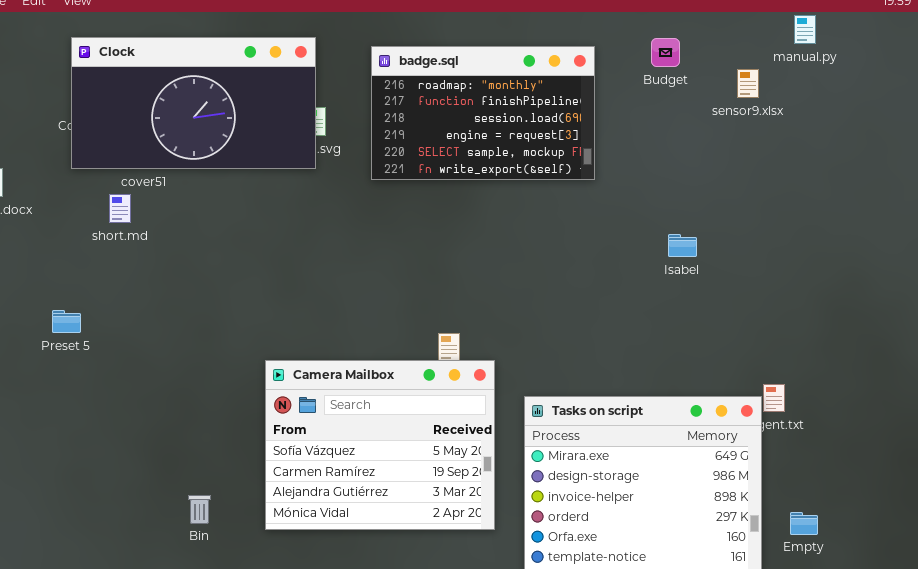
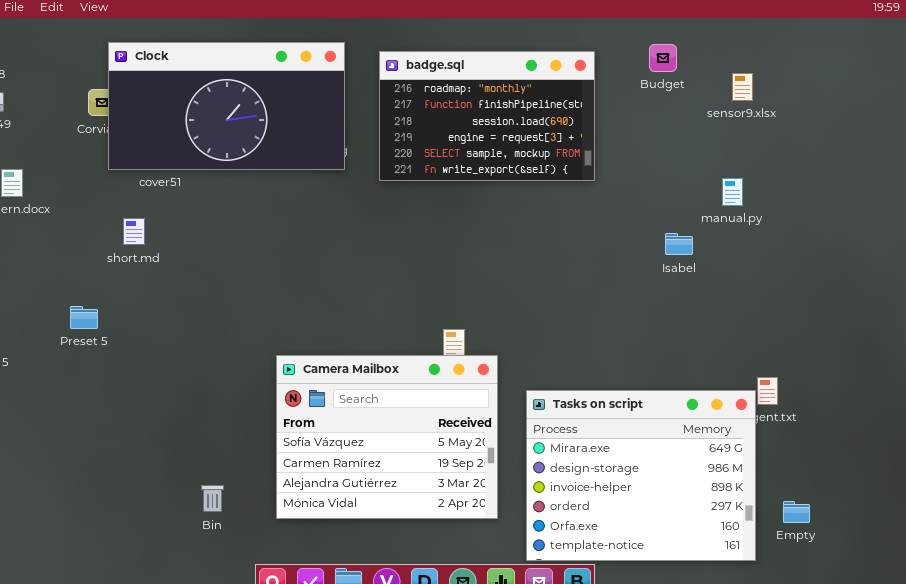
manual.py: [794,15,816,44] -> [722,178,743,206], moved
Clock: [71,37,316,169] -> [108,42,345,170], moved
short.md: [109,194,131,223] -> [123,218,145,245], moved

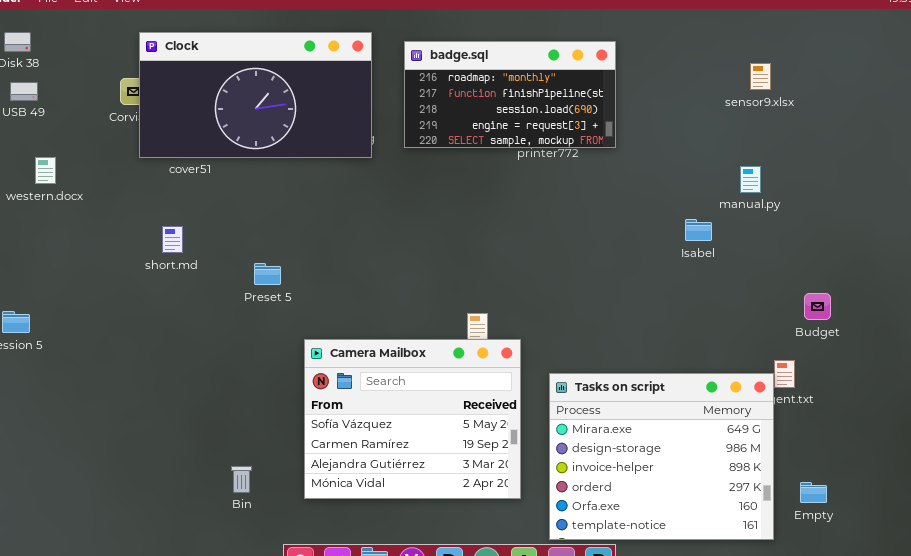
Budget: [649,44,677,72] -> [804,293,831,320], moved
badge.sql: [379,51,595,181] -> [404,41,616,148], resized
short.md: [123,218,145,245] -> [162,226,183,253], moved
Preset 5: [70,306,98,329] -> [254,263,281,285], moved

